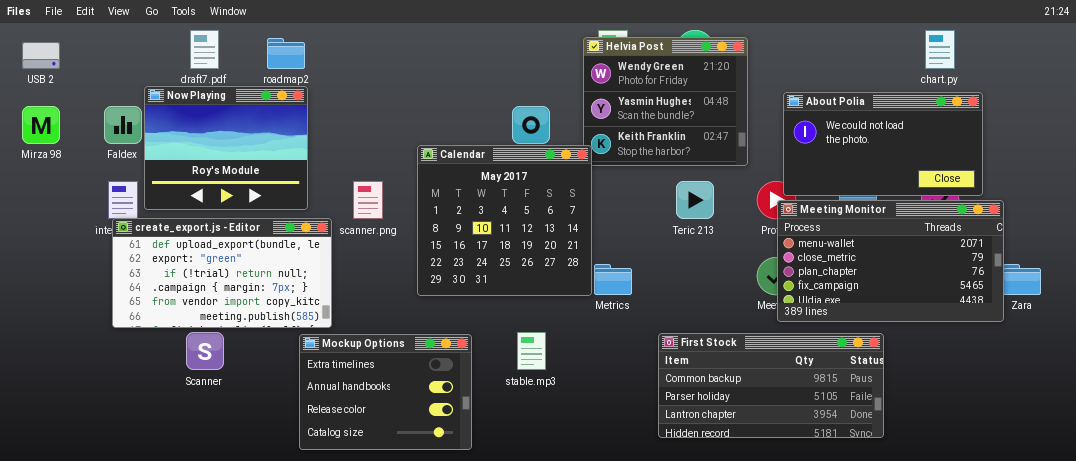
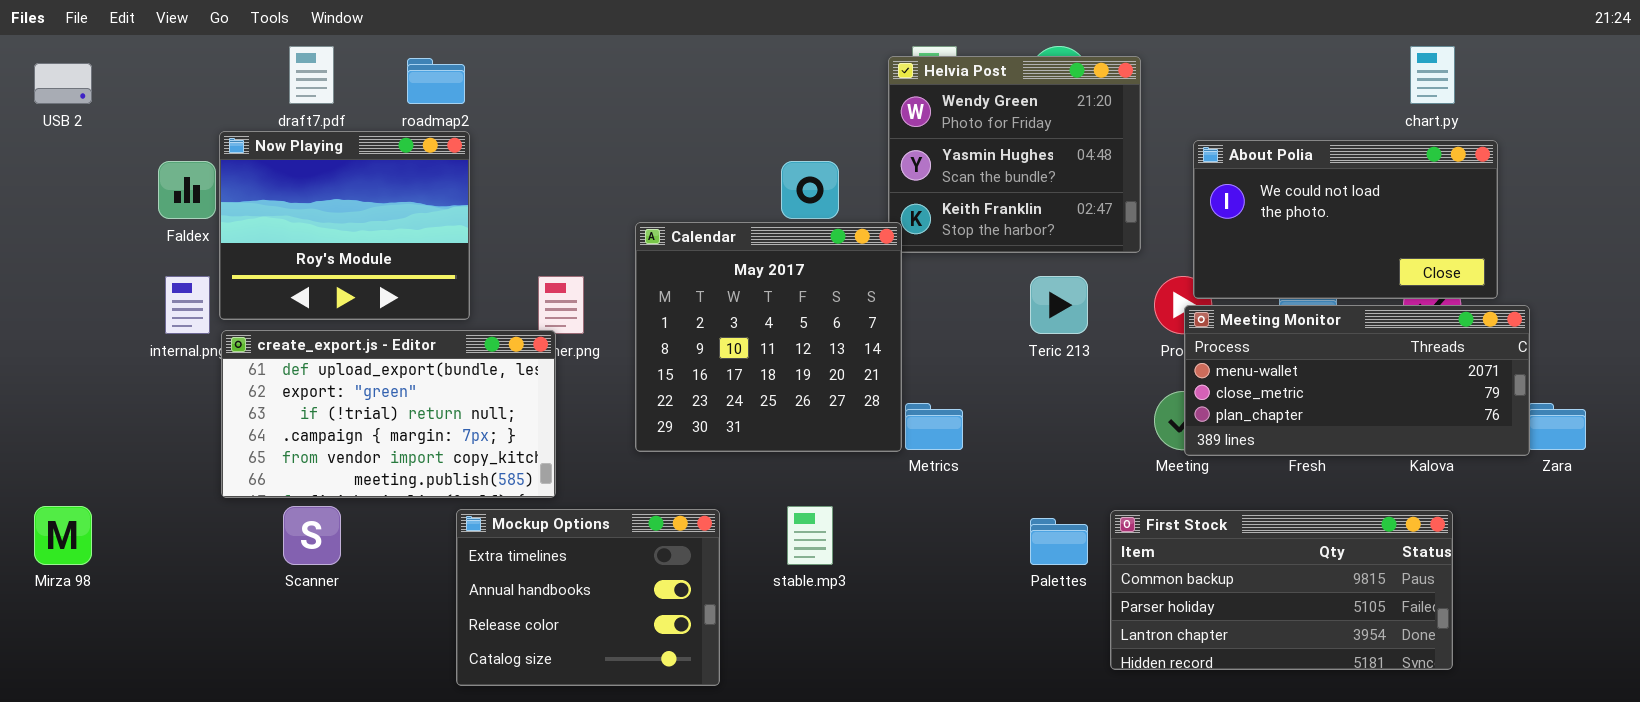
Mirza 98: [22,106,60,144] -> [34,506,92,565], moved
Meeting Monitor: [777,200,1004,322] -> [1184,305,1530,456], resized
create_export.js - Editor: [112,218,332,328] -> [221,330,556,498], moved
First Stock: [658,333,884,438] -> [1110,510,1453,670], moved

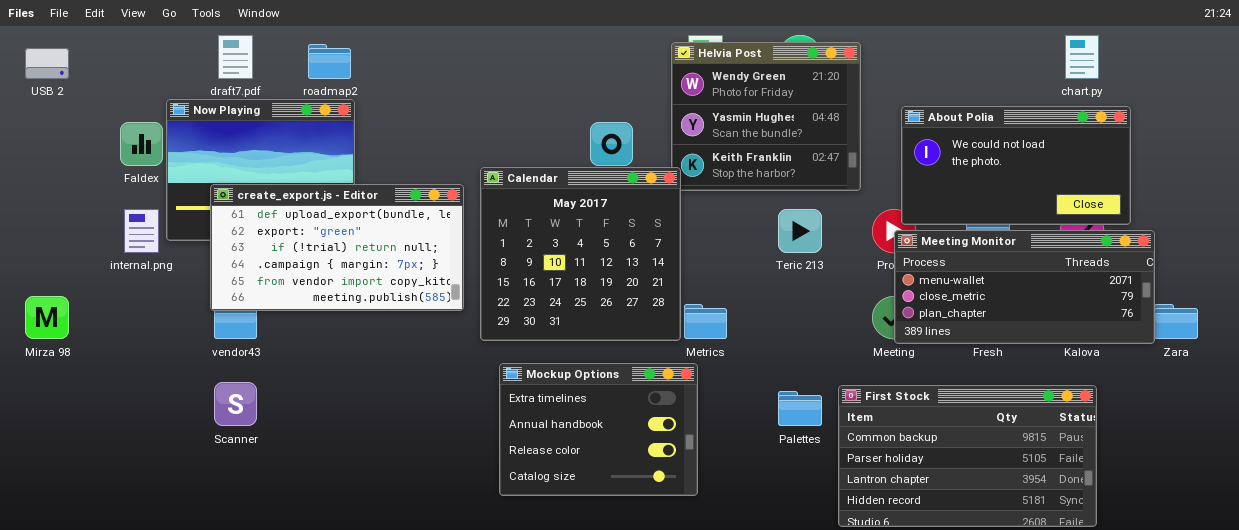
create_export.js - Editor: [221,330,556,498] -> [210,184,464,311], moved
Mirza 98: [34,506,92,565] -> [25,296,69,339], moved
Mockup Options: [456,509,720,686] -> [499,363,698,496], moved
First Stock: [1110,510,1453,670] -> [838,385,1097,527], resized

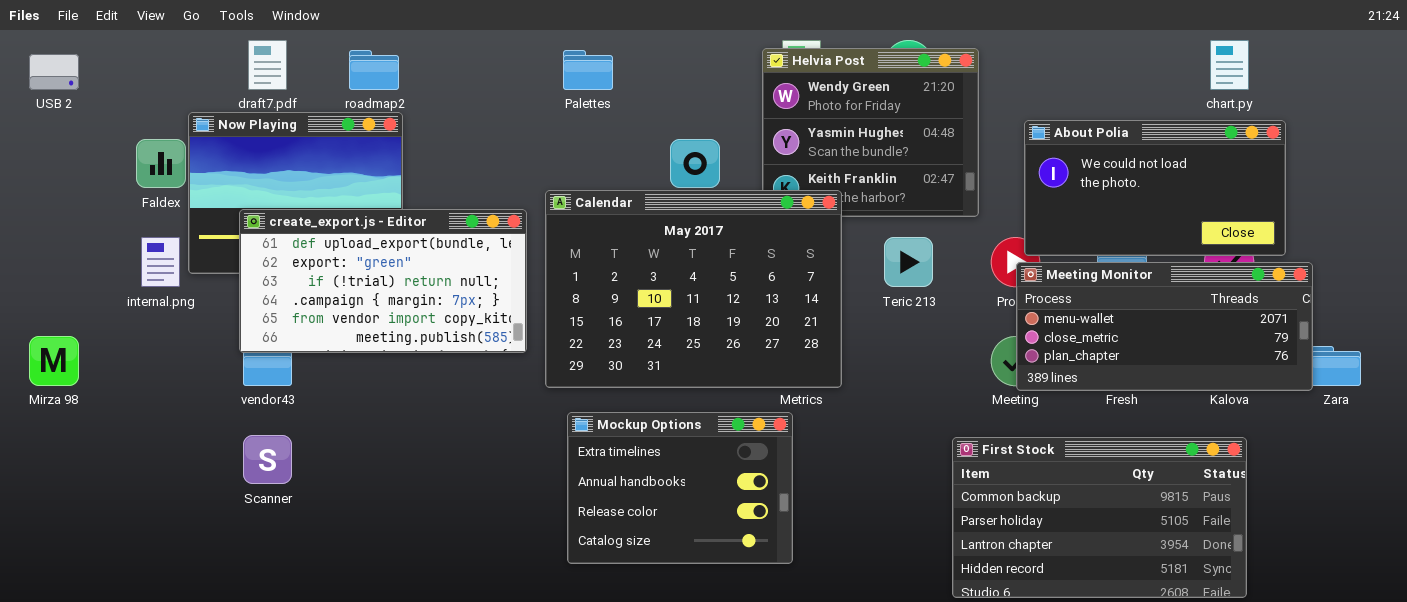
Calendar: [480,167,681,341] -> [545,190,842,388], resized
Palettes: [778,391,822,426] -> [563,50,613,90], moved

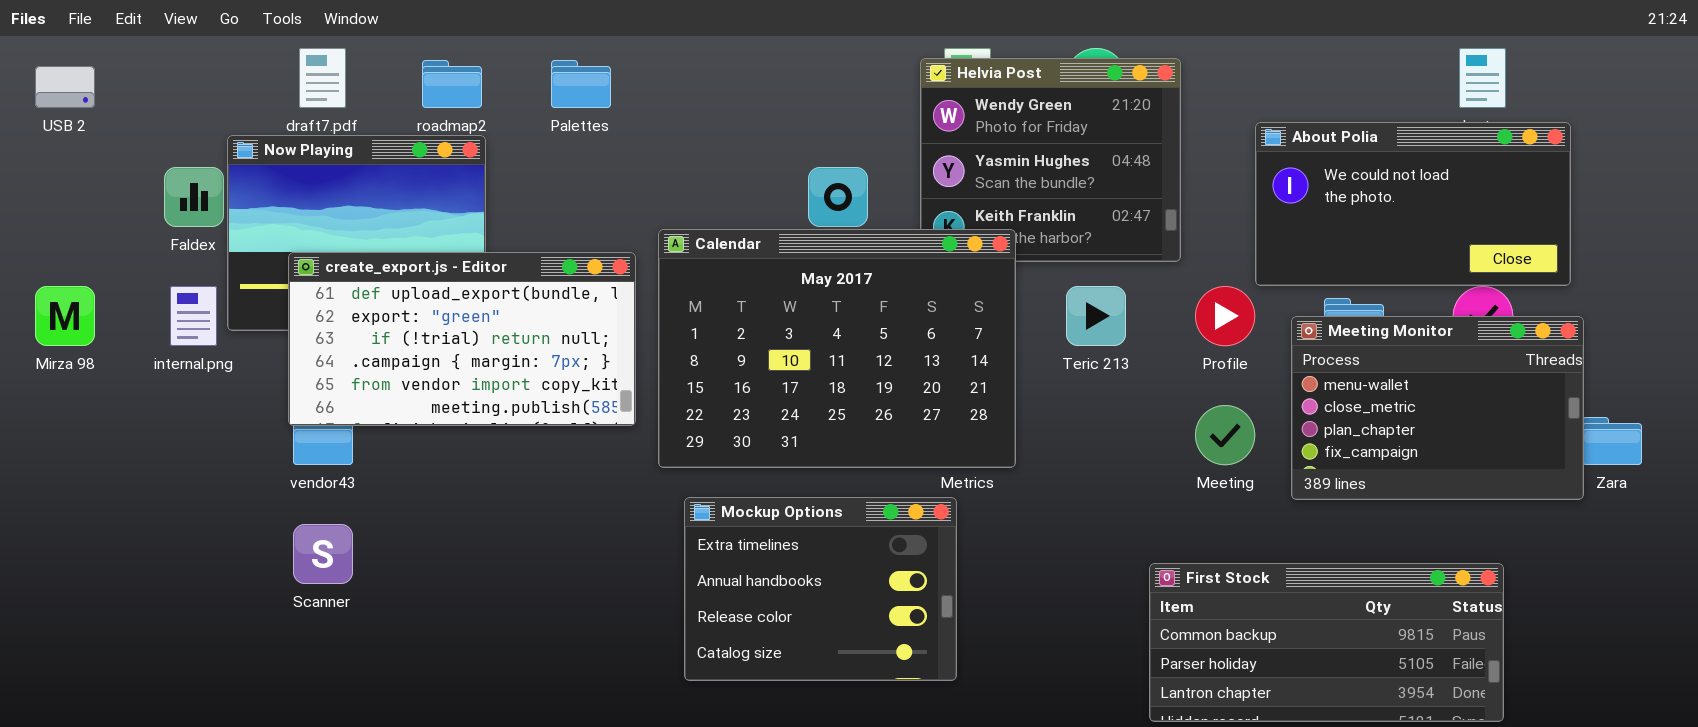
Palettes: [563,50,613,90] -> [551,60,611,108], moved
About Polia: [1024,120,1286,256] -> [1255,122,1571,286], moved
Meeting Monitor: [1016,262,1313,391] -> [1291,316,1584,500], resized
Mirza 98: [29,336,79,386] -> [35,286,95,346], moved
First Stock: [952,437,1247,598] -> [1149,563,1504,722], resized

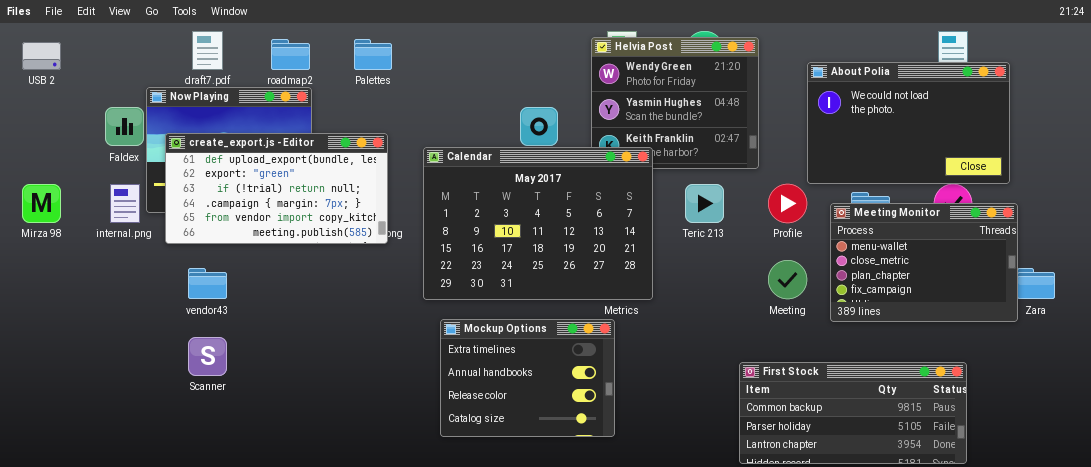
About Polia: [1255,122,1571,286] -> [807,62,1010,184], resized
create_export.js - Editor: [288,252,636,426] -> [165,133,388,244], moved

